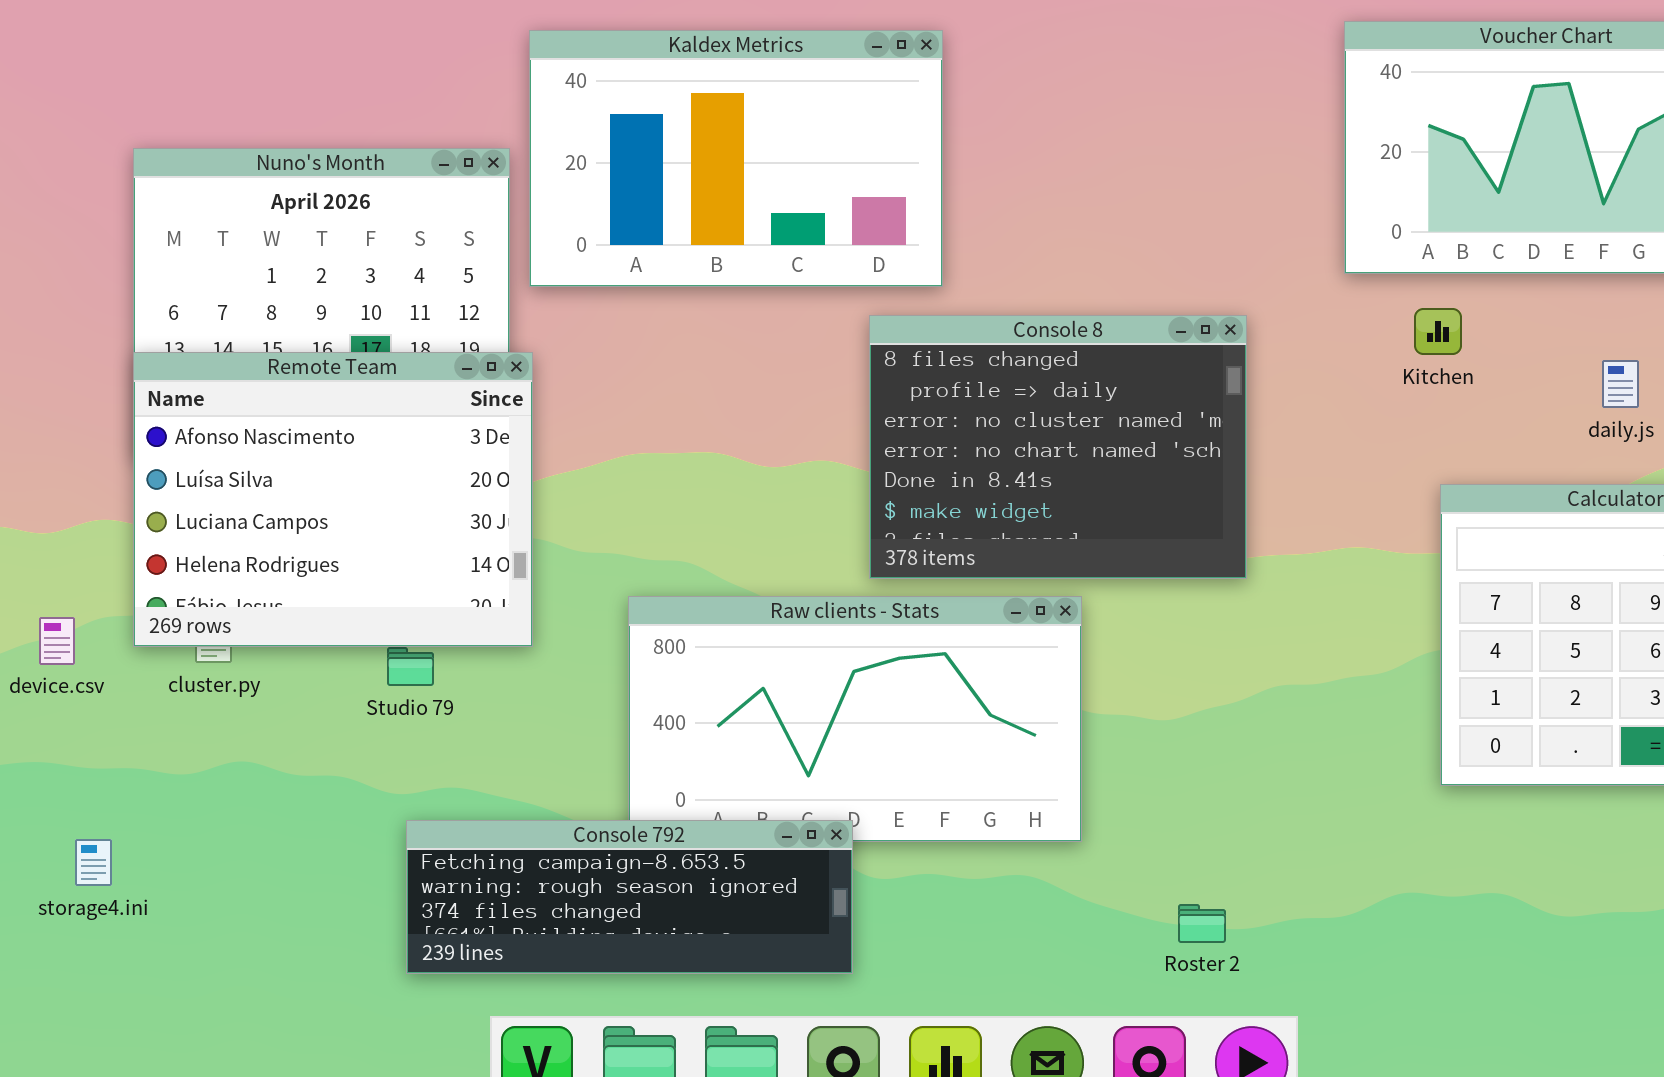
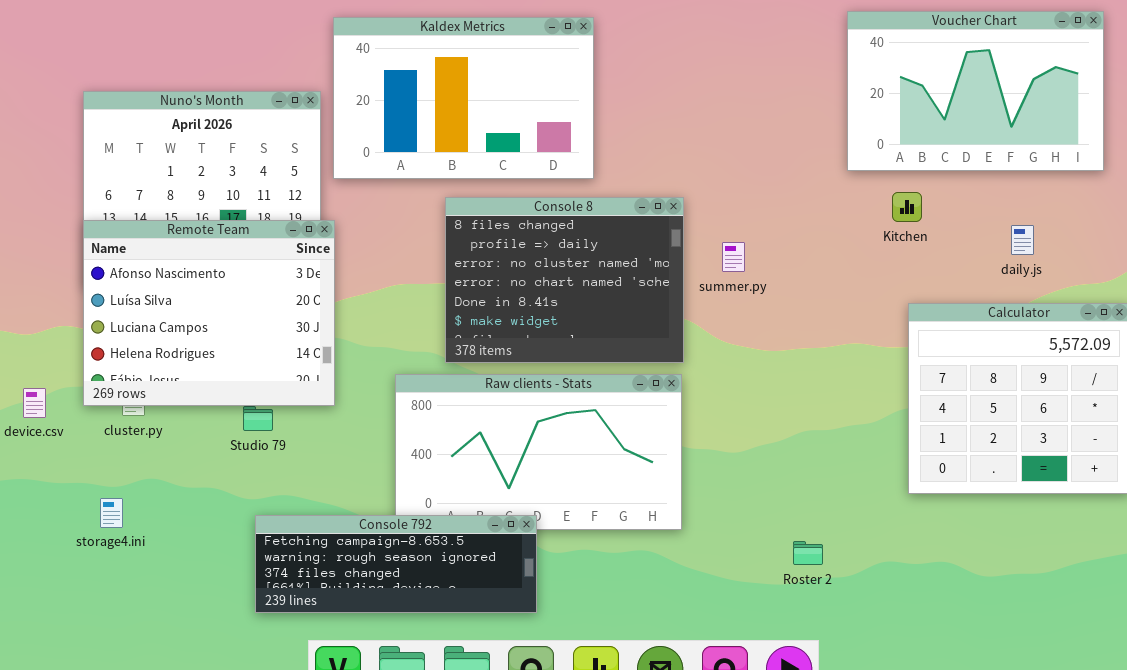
Console 8: [869,315,1247,579] -> [445,197,684,363], moved
storage4.ini: [75,839,112,886] -> [100,498,123,528], moved
Roster 2: [1178,904,1226,943] -> [793,541,823,565], moved

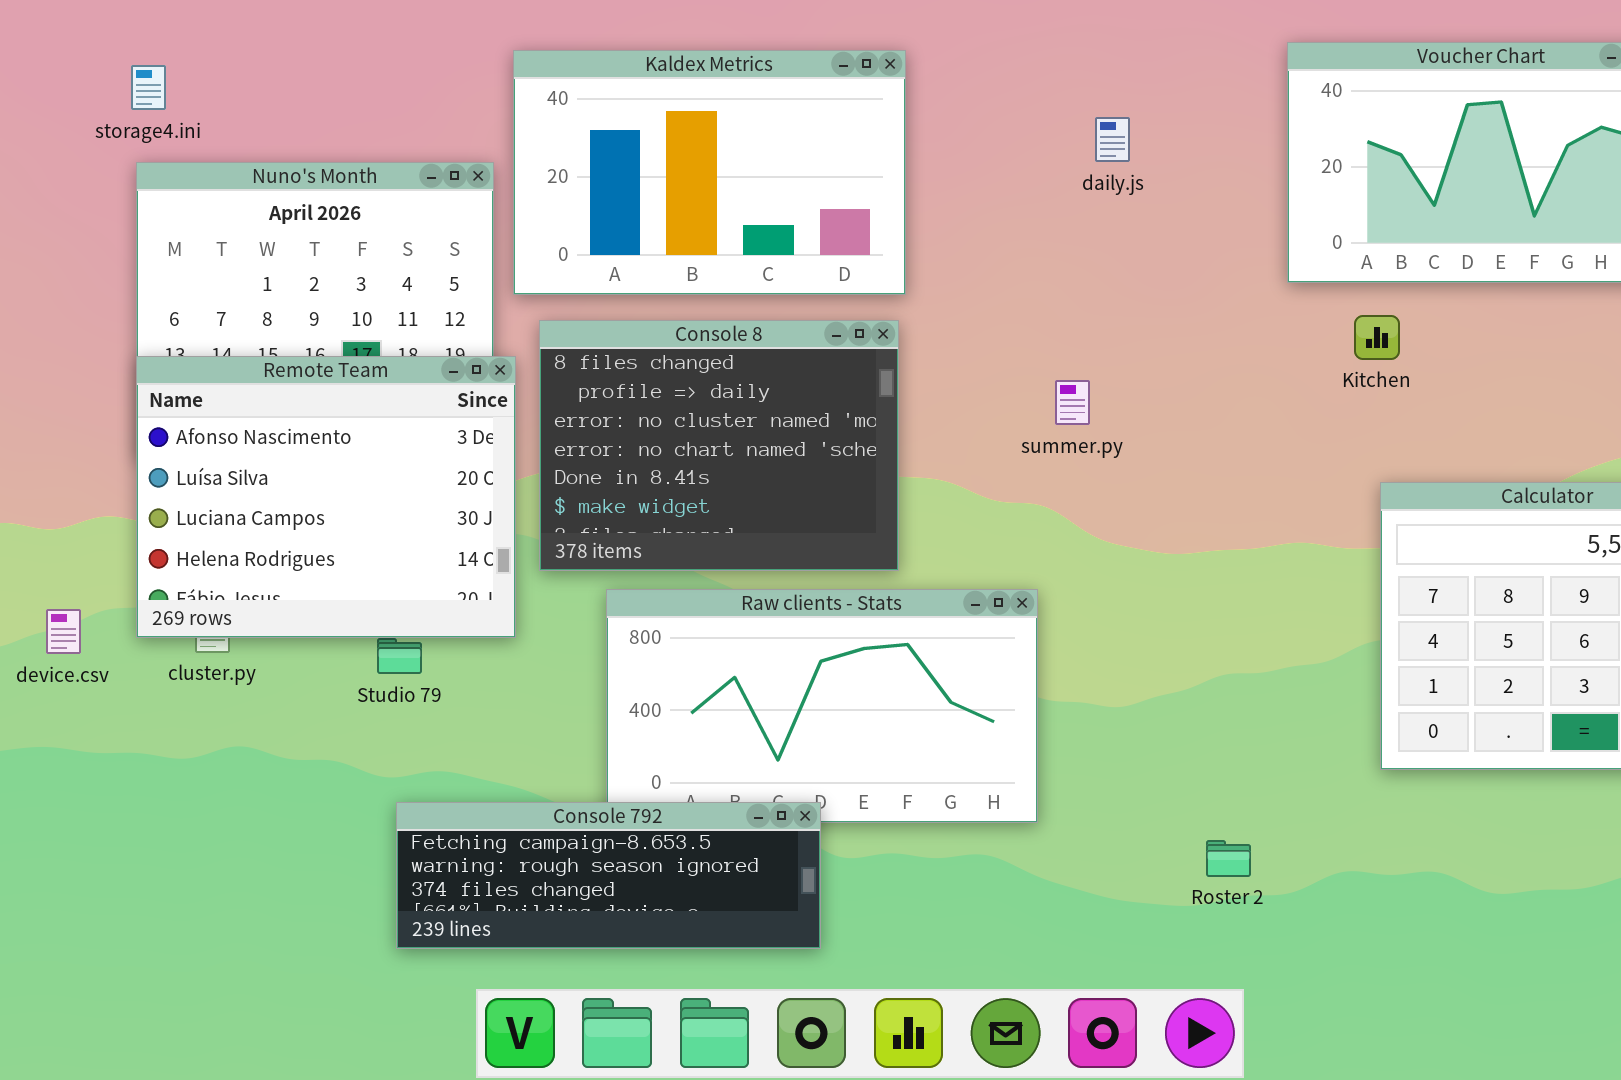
Console 8: [445,197,684,363] -> [539,320,899,571], moved
daily.js: [1011,225,1034,255] -> [1095,117,1130,162], moved
summer.py: [722,242,745,272] -> [1055,380,1090,425], moved
storage4.ini: [100,498,123,528] -> [131,65,166,110], moved

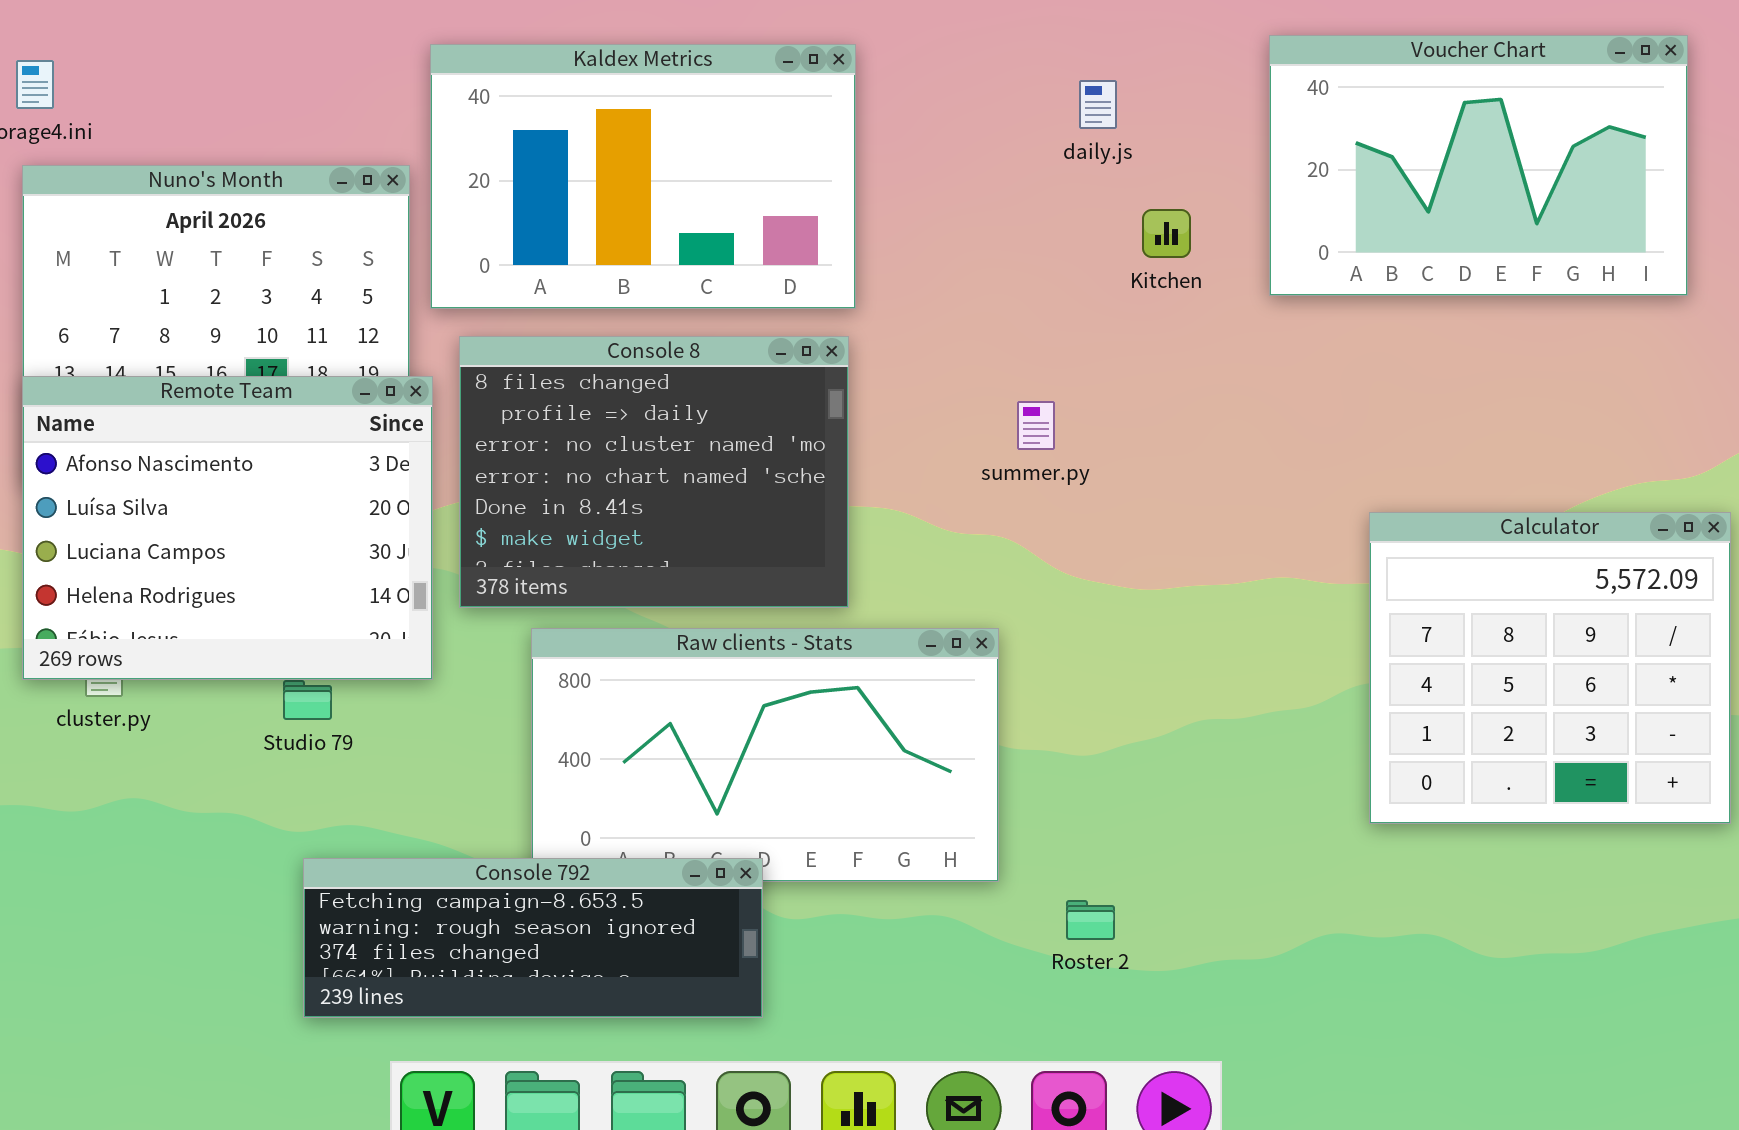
daily.js: [1095,117,1130,162] -> [1079,80,1117,129], moved
Kitchen: [1354,315,1400,360] -> [1142,209,1191,258], moved
Roster 2: [1206,840,1251,877] -> [1066,900,1115,940], moved

